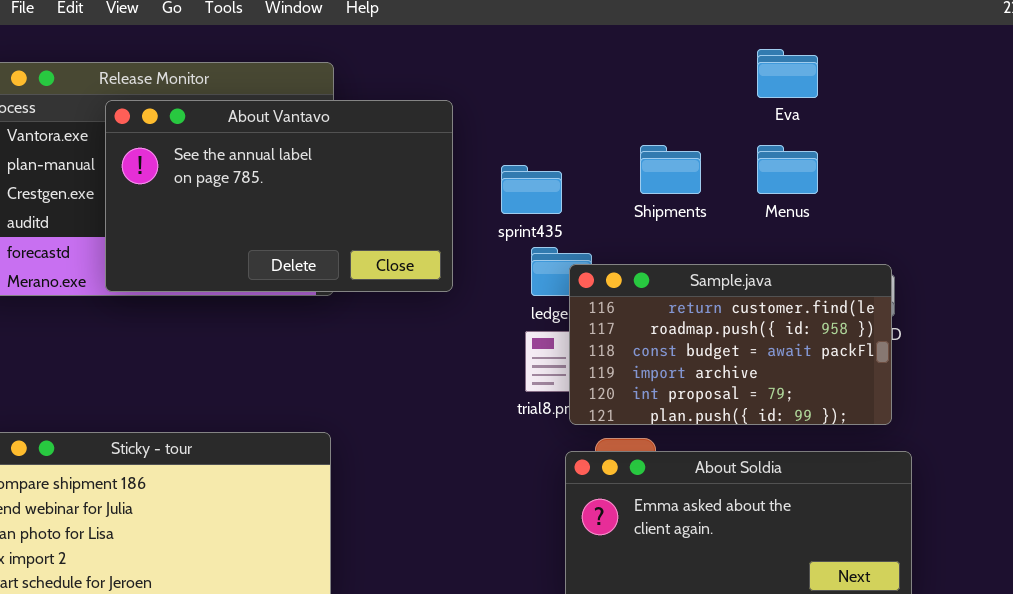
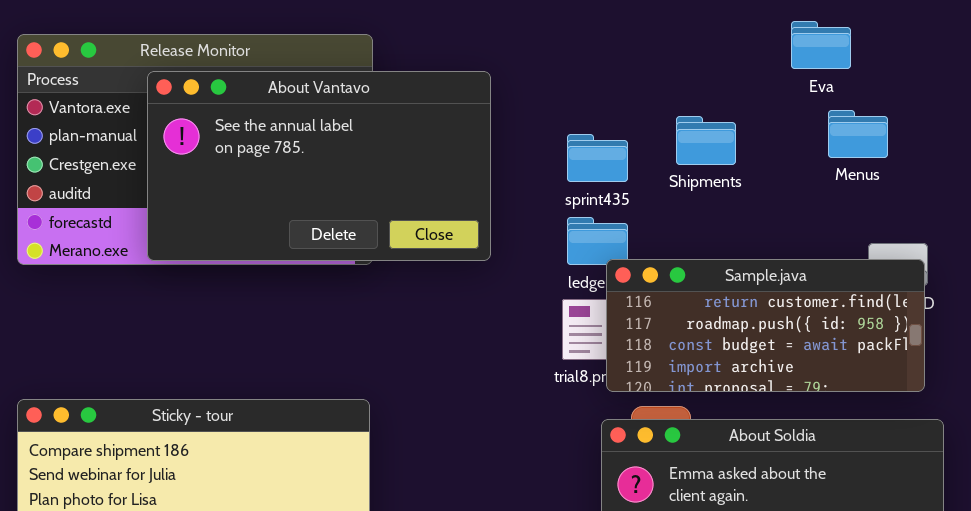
Menus: [757,145,818,194] -> [828,110,888,158], moved
sprint435: [501,165,562,214] -> [567,134,628,182], moved
Sample.java: [569,264,892,425] -> [606,259,925,392], resized

